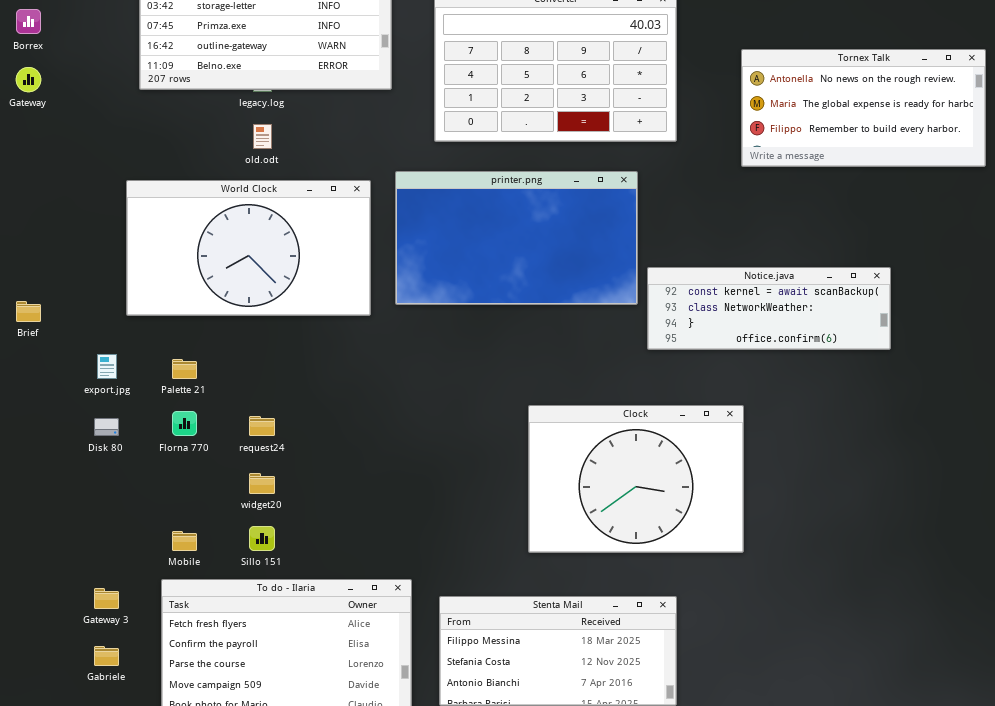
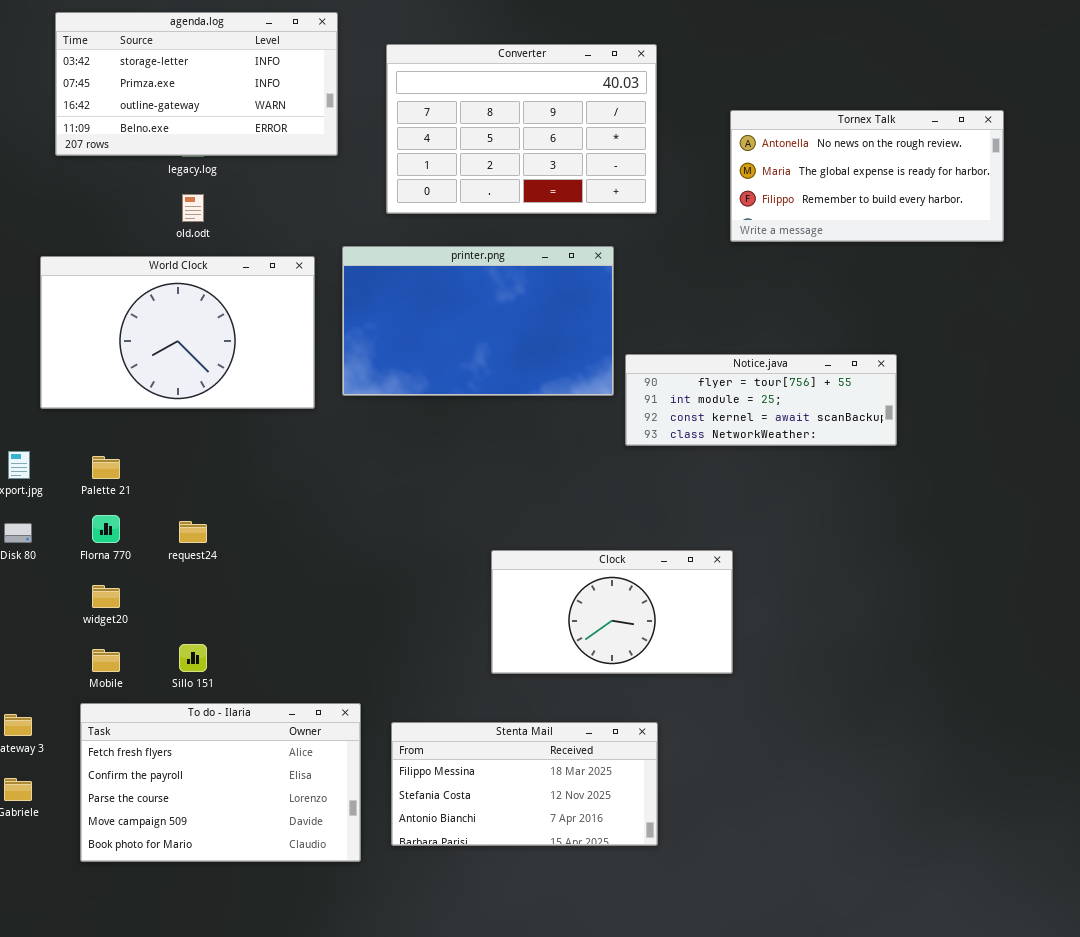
Notice.java: [647,267,891,350] -> [625,354,897,446], scrolled up 2 rows
Clock: [528,405,744,553] -> [491,550,733,674], resized
widget20: [249,473,275,494] -> [92,585,120,608], moved

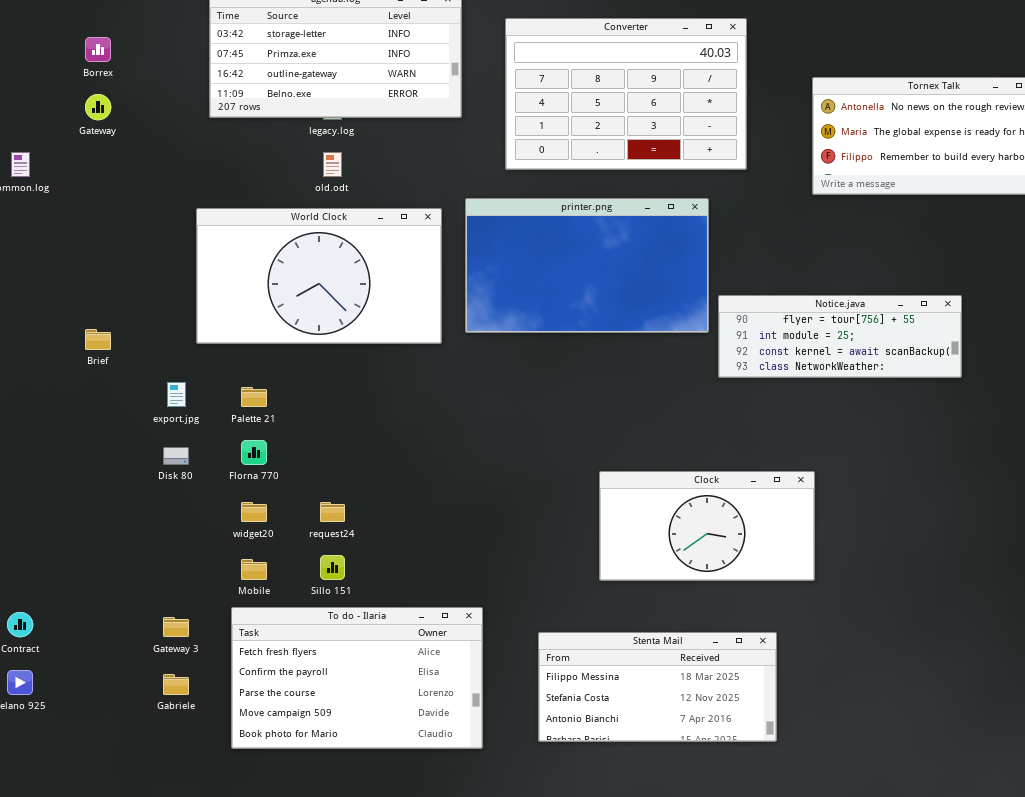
request24: [179,521,207,543] -> [320,502,345,522], moved
Stenta Mail: [391,722,658,846] -> [538,632,777,742], moved

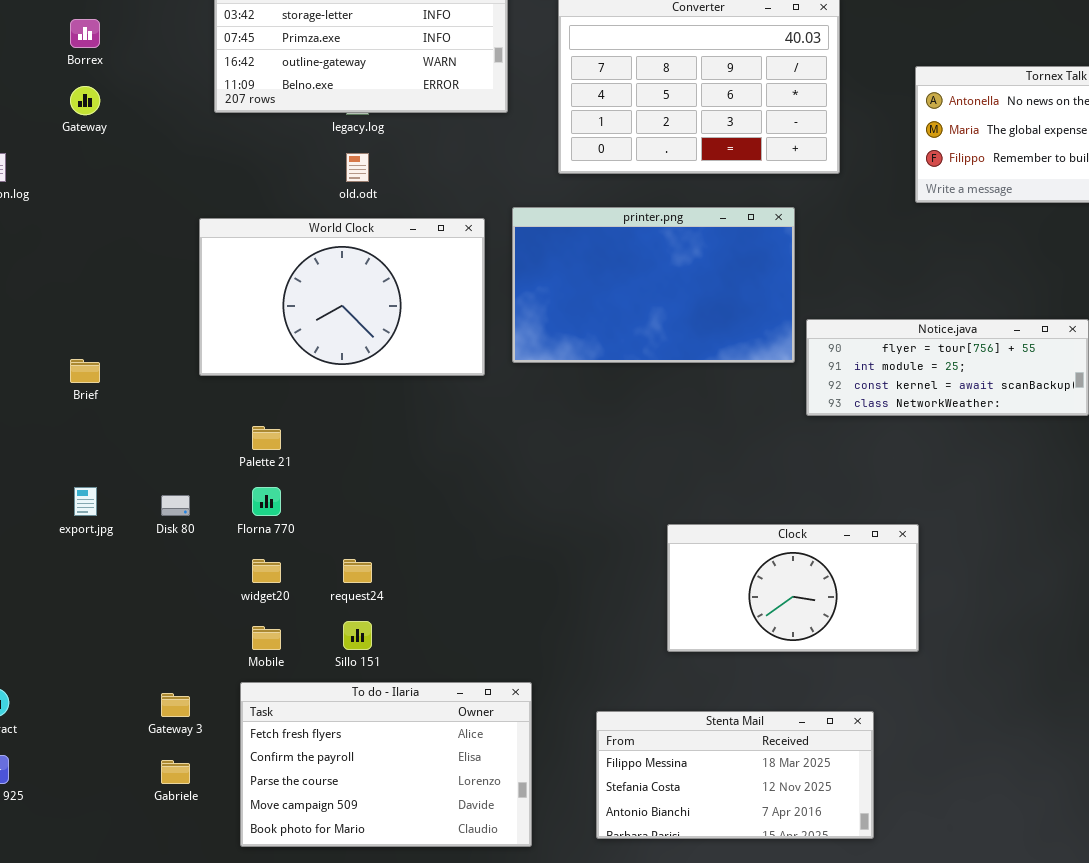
export.jpg: [167,382,186,407] -> [74,487,97,516], moved

